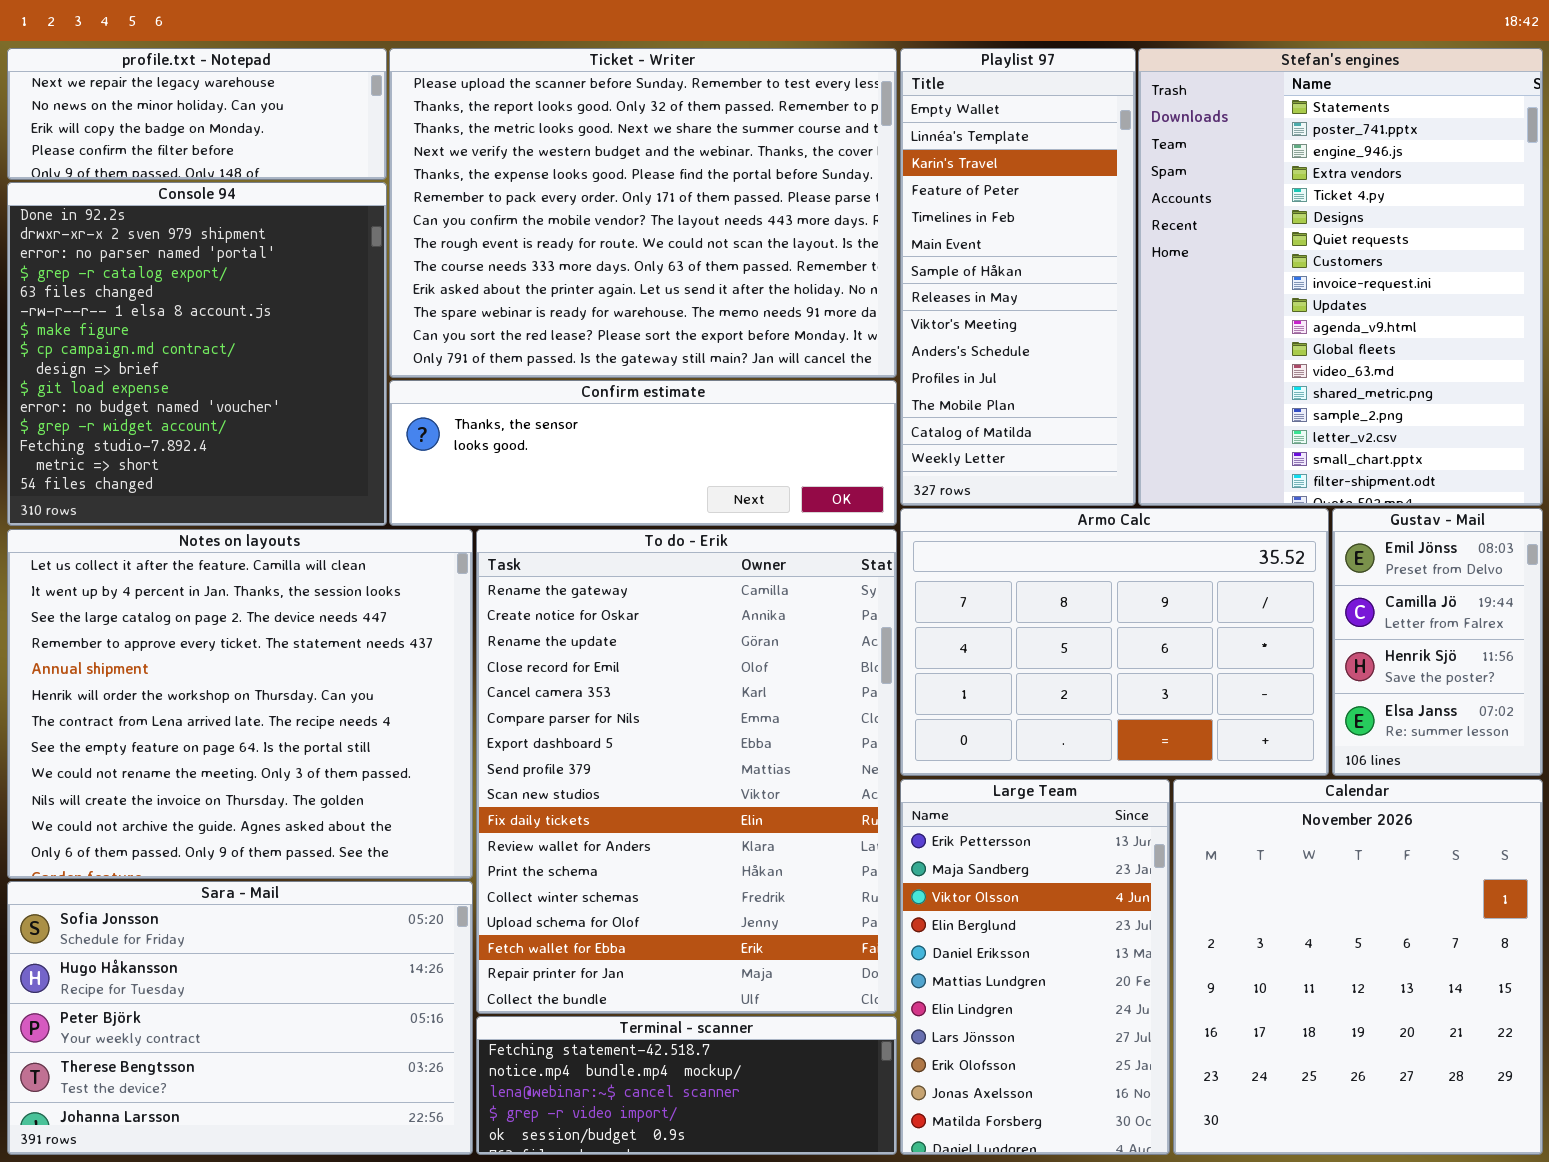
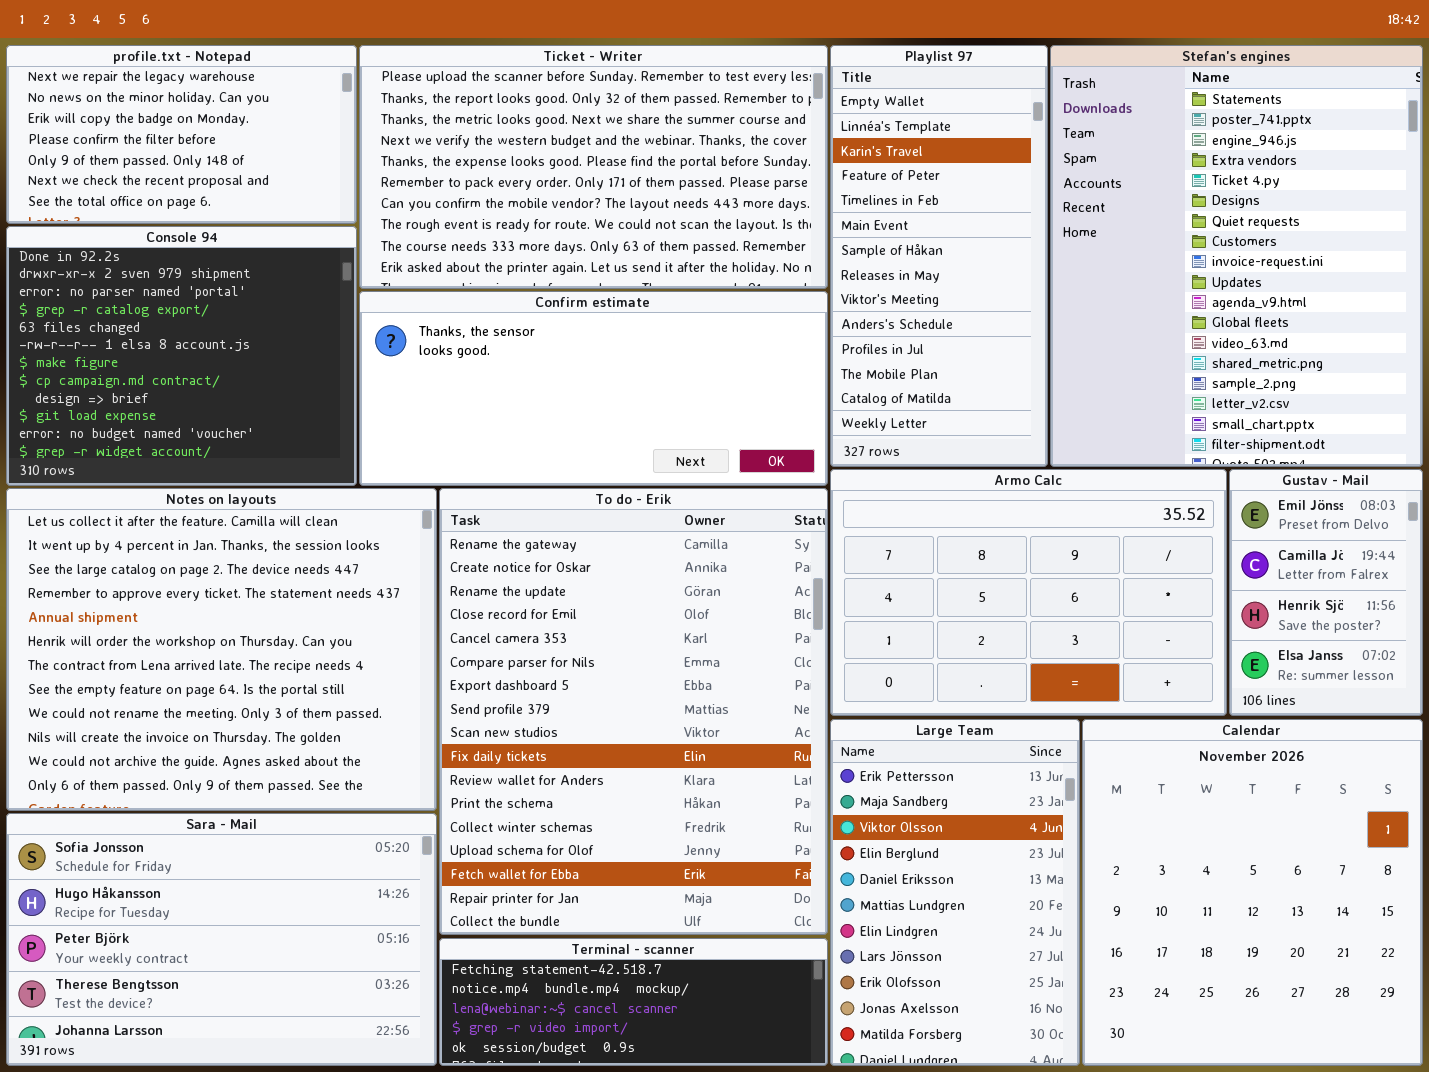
profile.txt - Notepad: [7,48,387,180] -> [6,45,357,224], resized
Ticket - Writer: [389,48,897,378] -> [359,45,828,289], resized
Console 94: [7,182,387,526] -> [6,226,357,486], resized
Confirm estimate: [389,380,897,526] -> [359,291,828,486], resized

